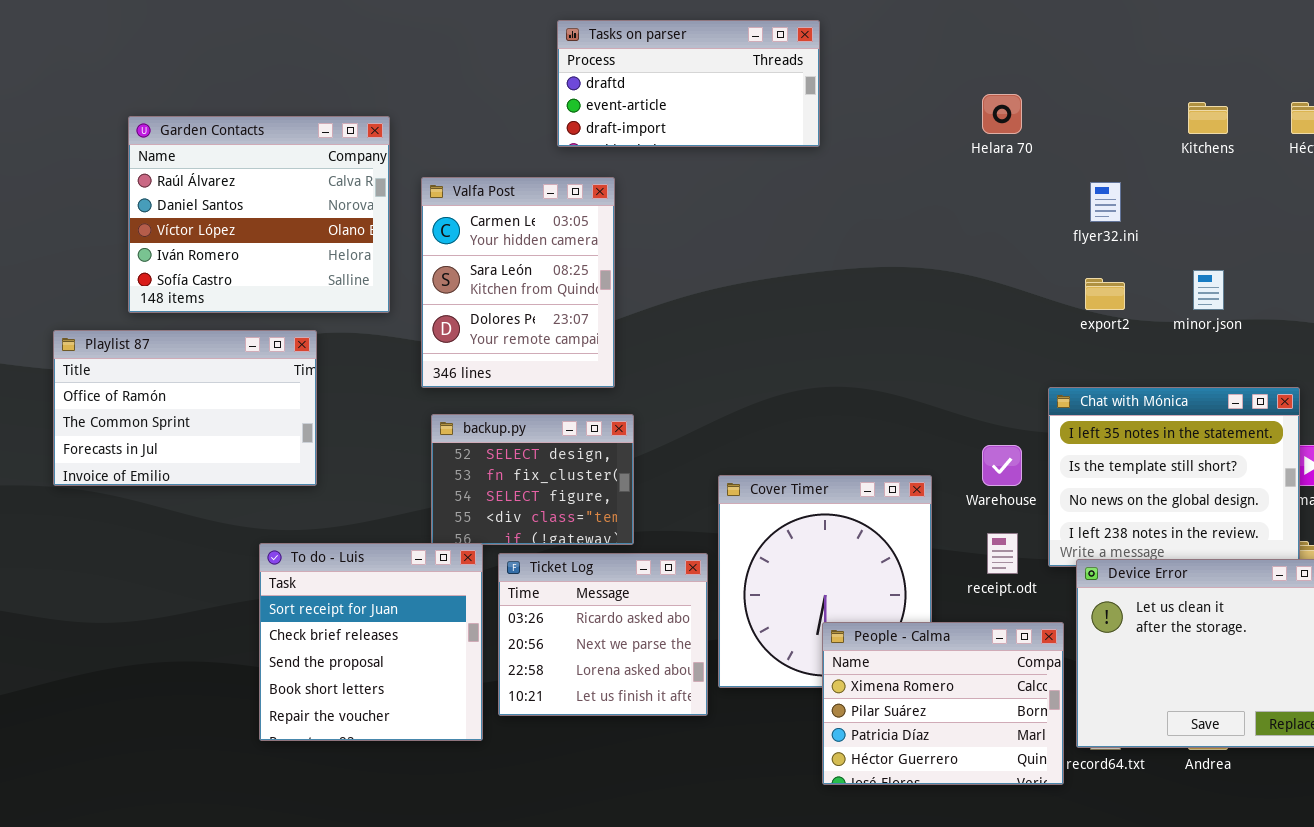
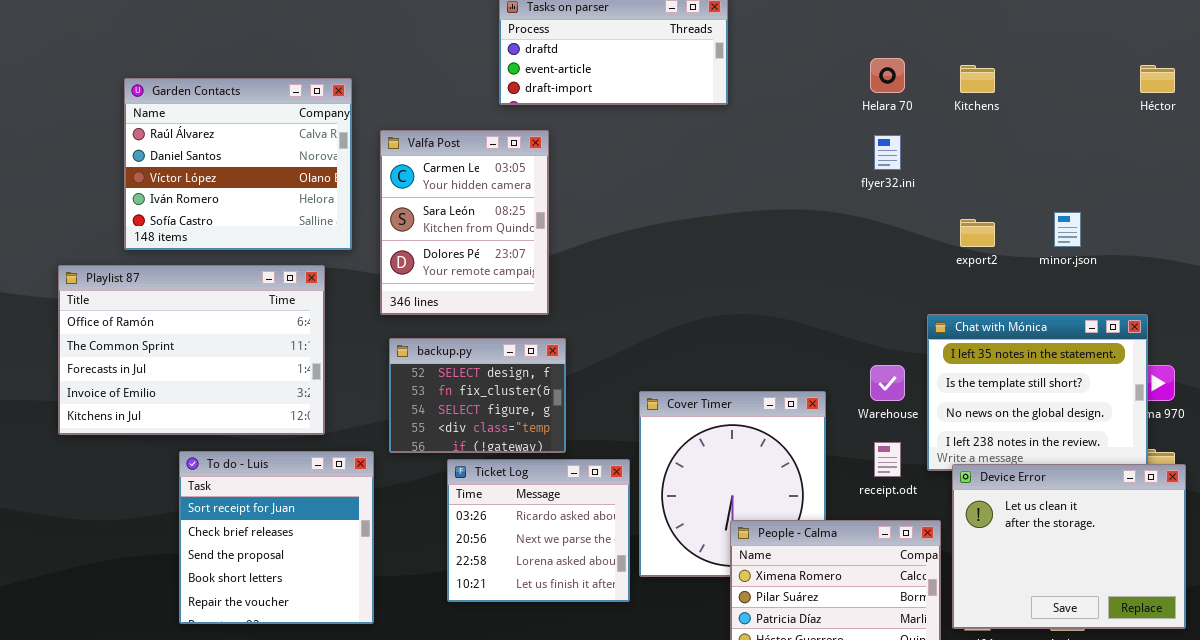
Kitchens: [1188,102,1228,134] -> [960,65,995,93], moved
flyer32.ini: [1090,182,1121,222] -> [874,135,901,170], moved
Playlist 87: [53,330,317,486] -> [58,265,325,435], resized
To do - Luis: [259,543,483,741] -> [179,451,374,624], moved

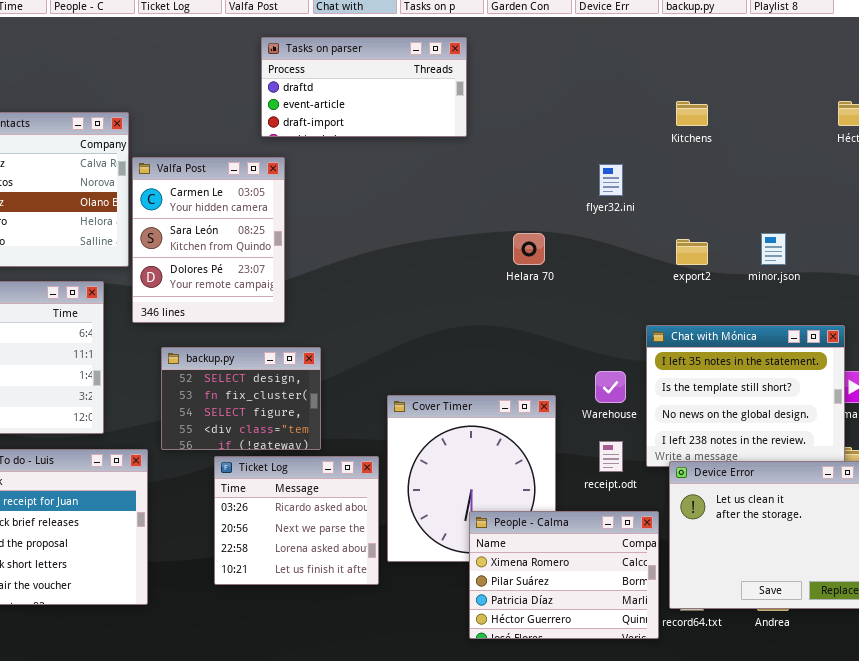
Helara 70: [870,58,905,93] -> [513,233,545,265], moved
Valfa Post: [380,130,549,315] -> [132,157,285,323], moved

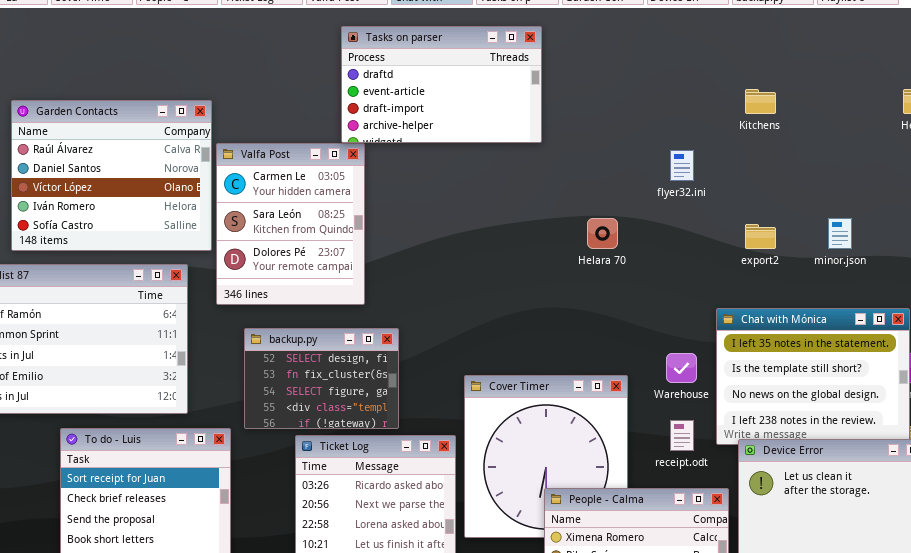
Tasks on parser: [261,37,467,137] -> [341,26,542,143], resized

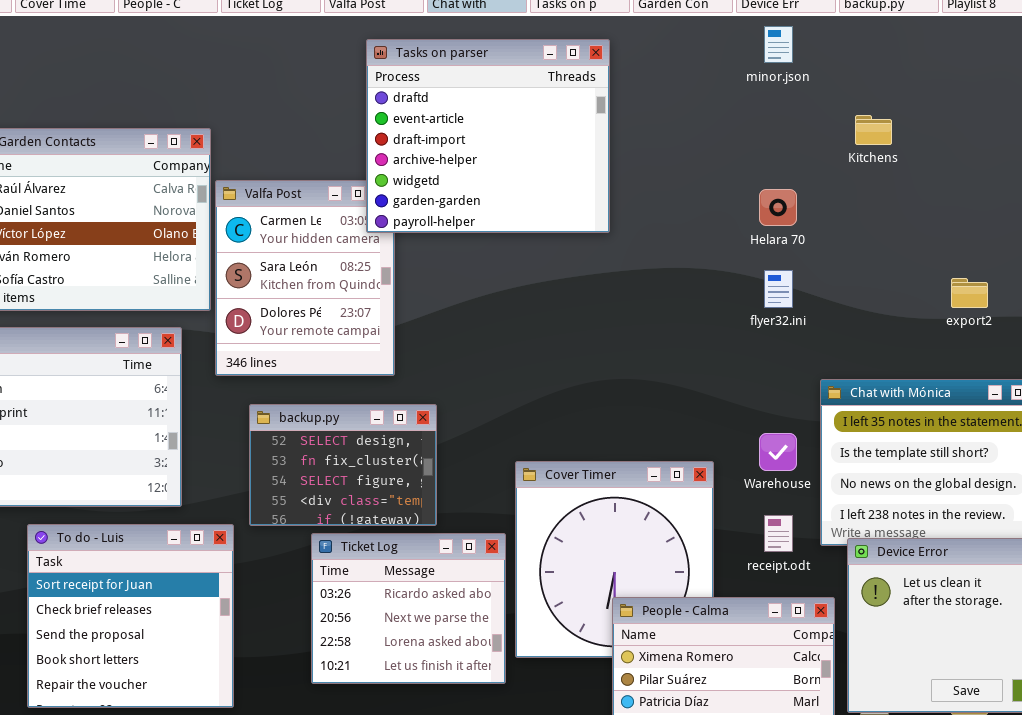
Tasks on parser: [341,26,542,143] -> [366,39,610,233], resized
flyer32.ini: [670,150,694,181] -> [764,270,793,308], moved
Helara 70: [587,218,618,249] -> [759,189,797,226], moved
minor.json: [828,218,852,249] -> [764,26,793,63], moved
export2: [745,224,776,249] -> [951,278,988,308], moved

